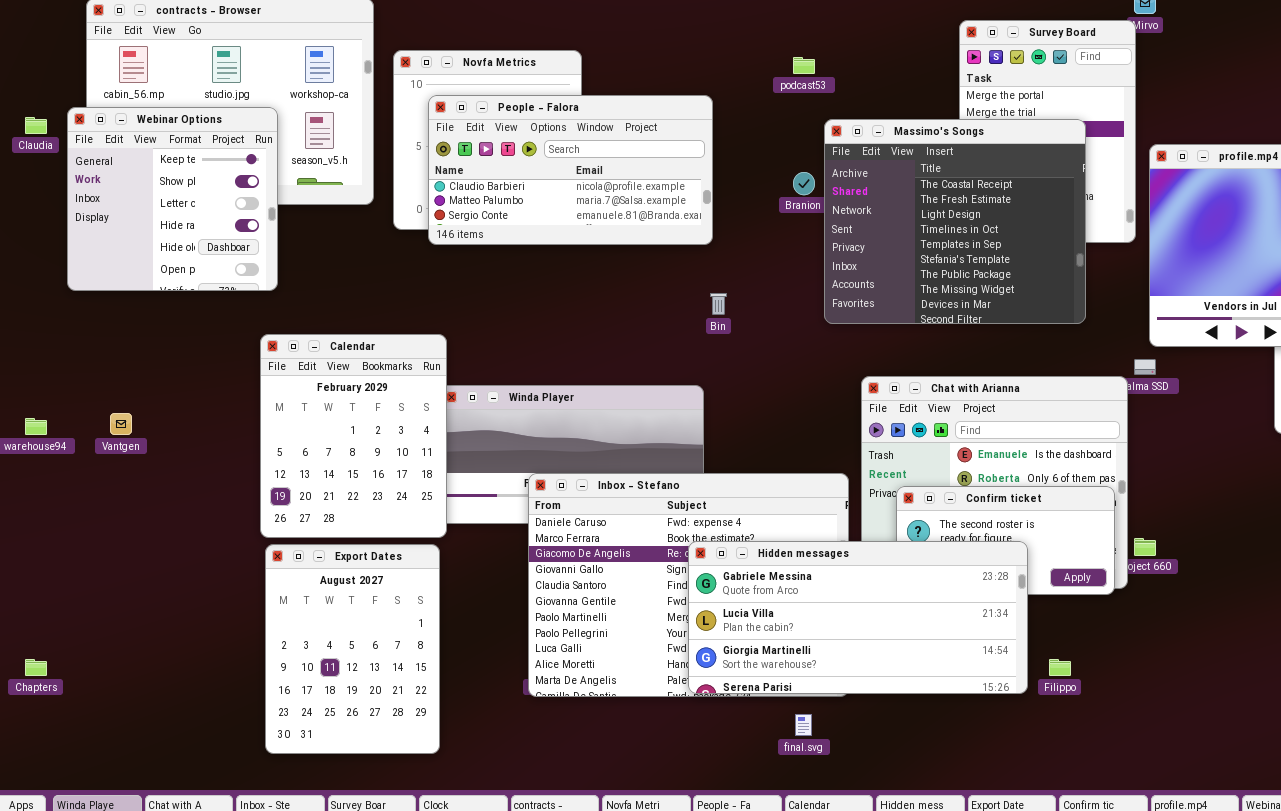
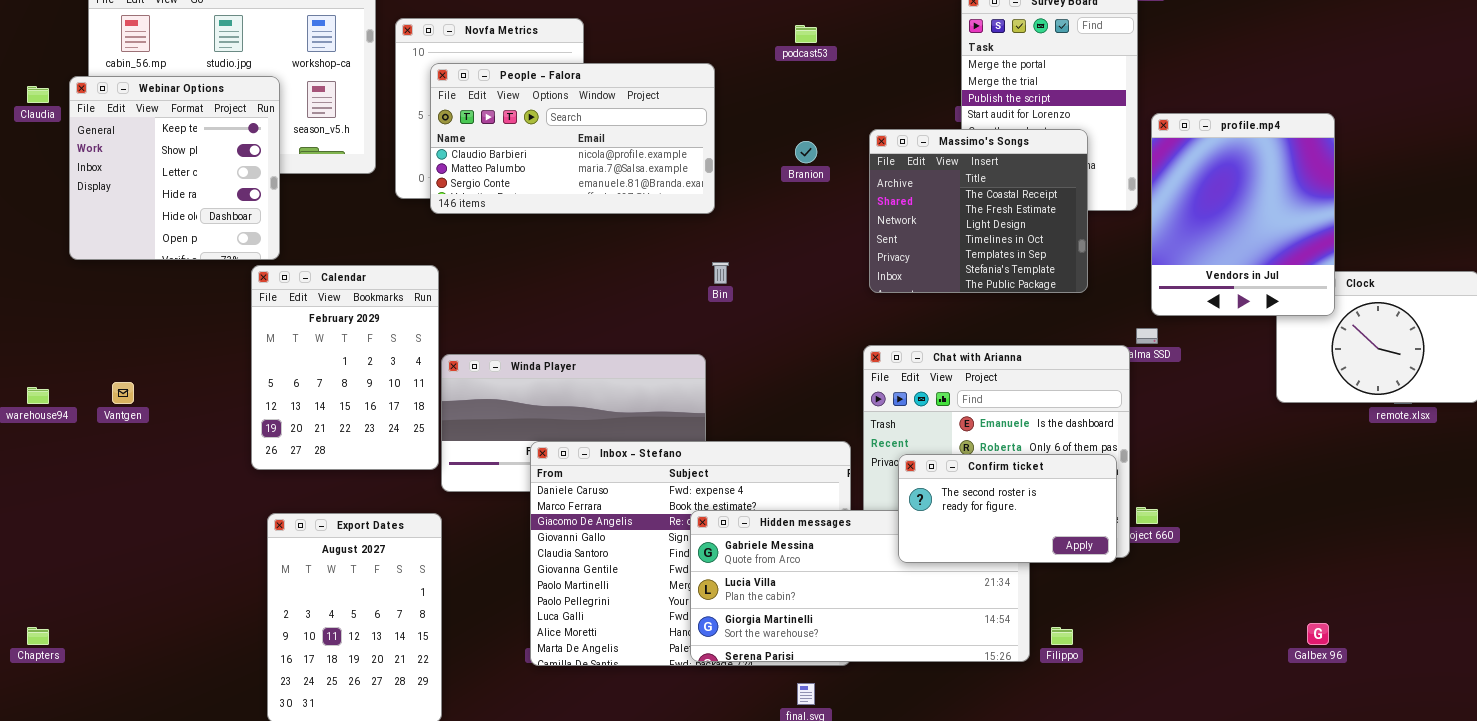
Massimo's Songs: [824,119,1086,324] -> [869,129,1088,293], resized
Calendar: [260,334,447,538] -> [251,265,439,470], moved
Confirm ticket: [896,486,1115,595] -> [898,454,1117,563], raised

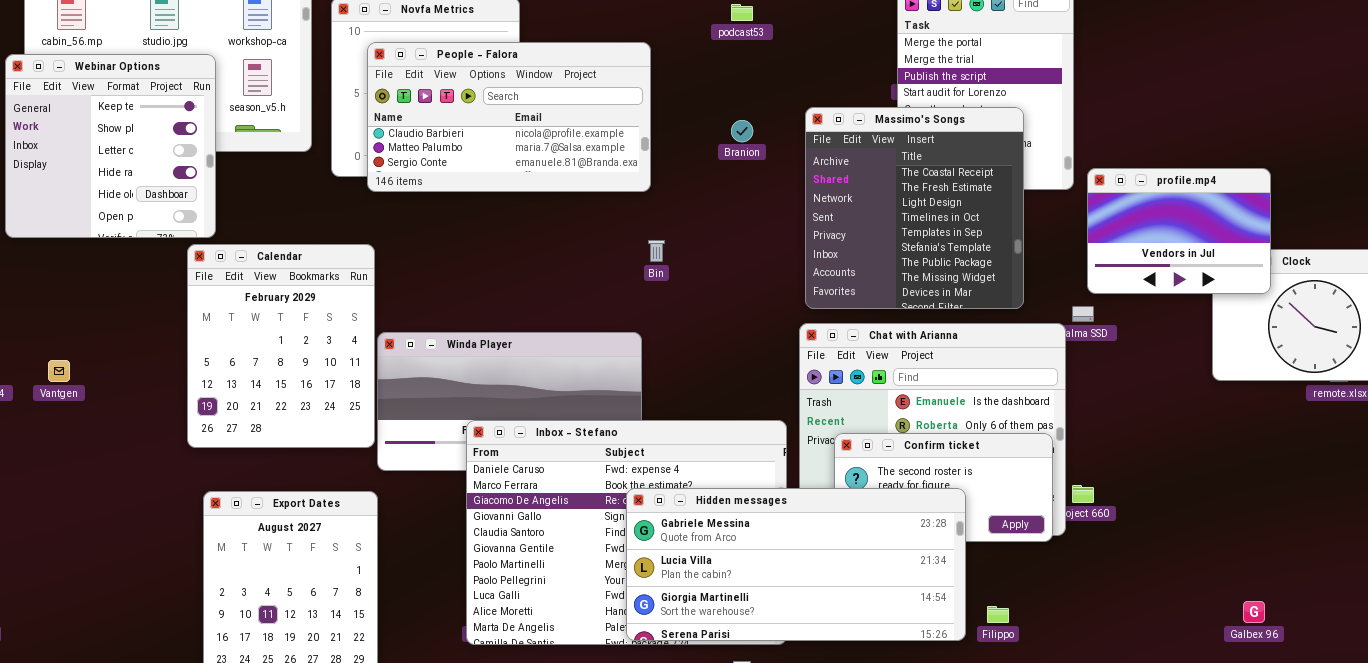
profile.mp4: [1151,113,1335,316] -> [1087,168,1271,294], resized
Massimo's Songs: [869,129,1088,293] -> [805,107,1024,309], resized
Hidden messages: [690,510,1030,662] -> [626,488,966,641], raised

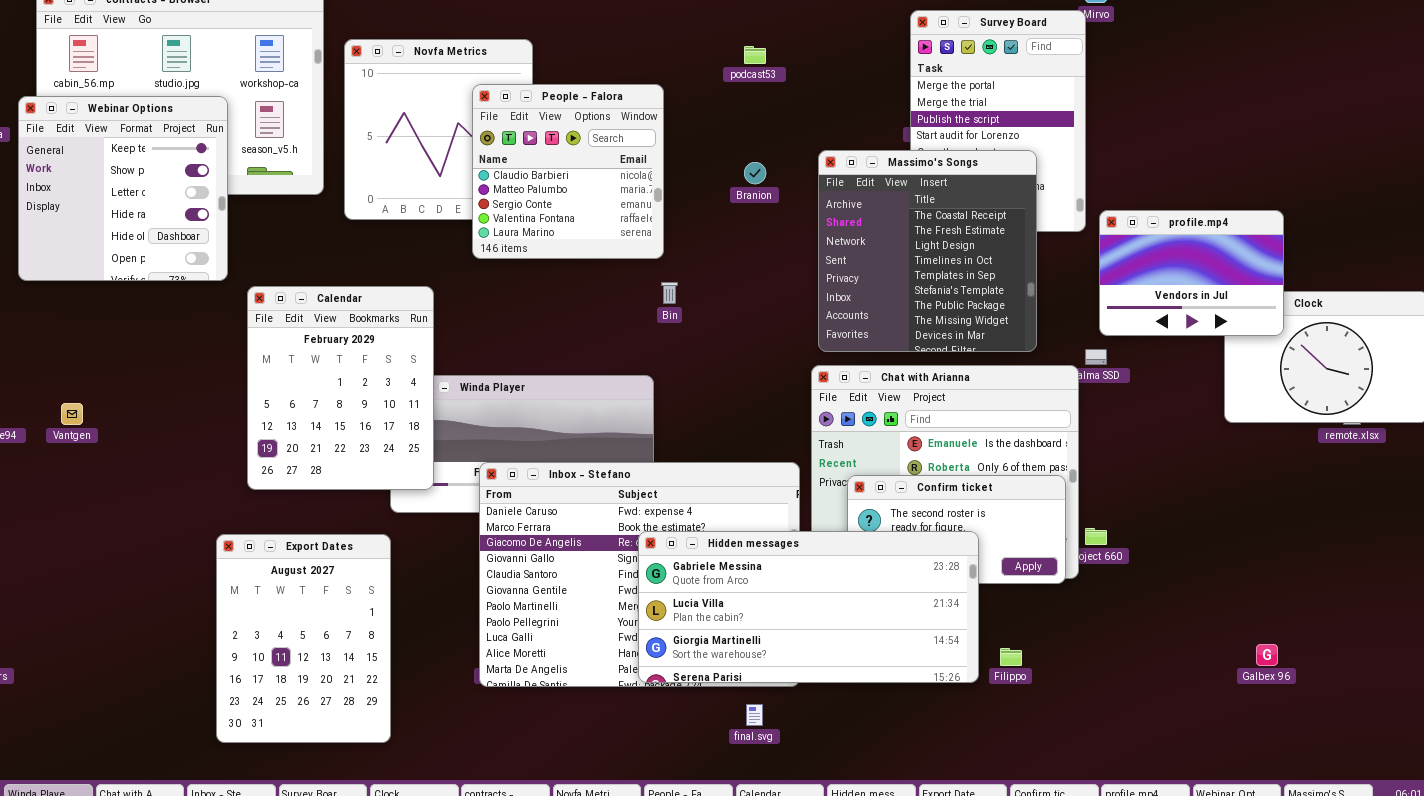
People - Falora: [367,42,651,192] -> [472,84,664,259], resized
Calendar: [187,244,375,448] -> [247,286,434,490], moved

